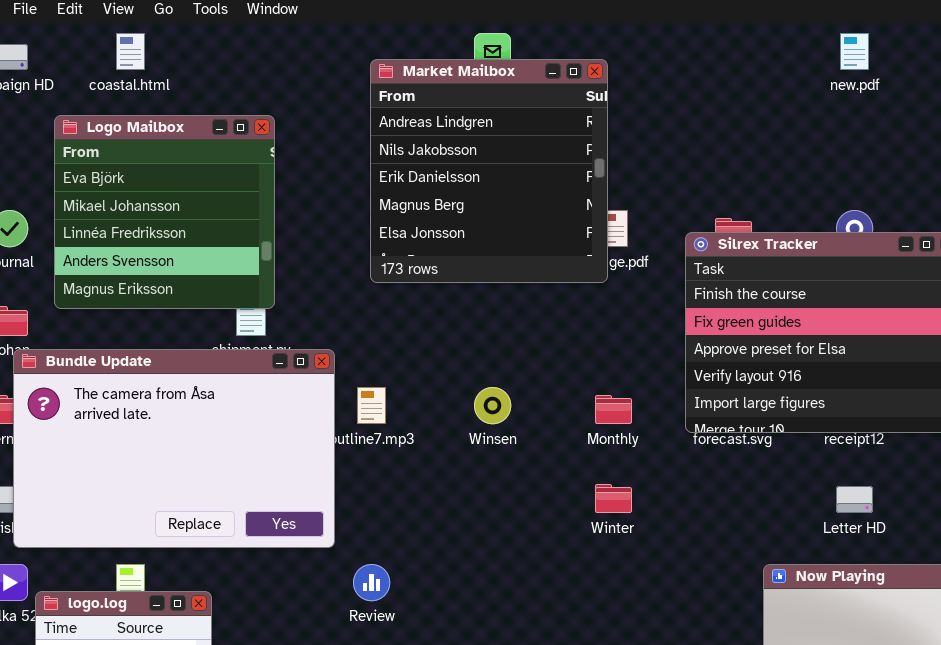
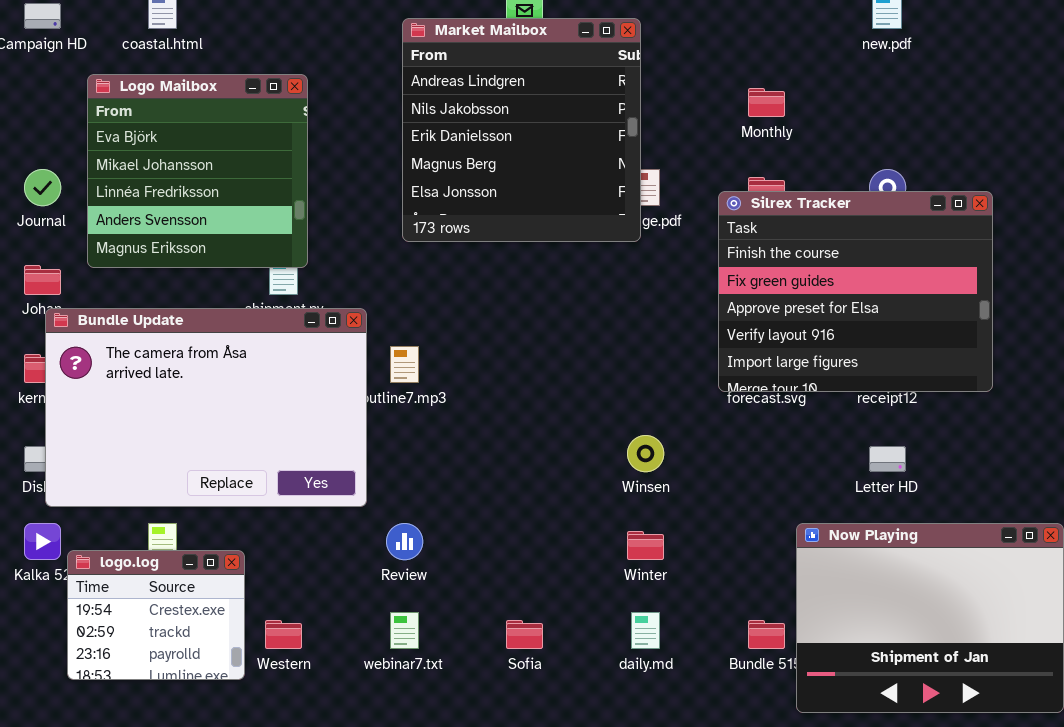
Winsen: [474,387,511,424] -> [627,435,664,472], moved
Monthly: [595,395,632,424] -> [748,88,785,117], moved
Winter: [595,484,632,513] -> [627,531,664,560], moved

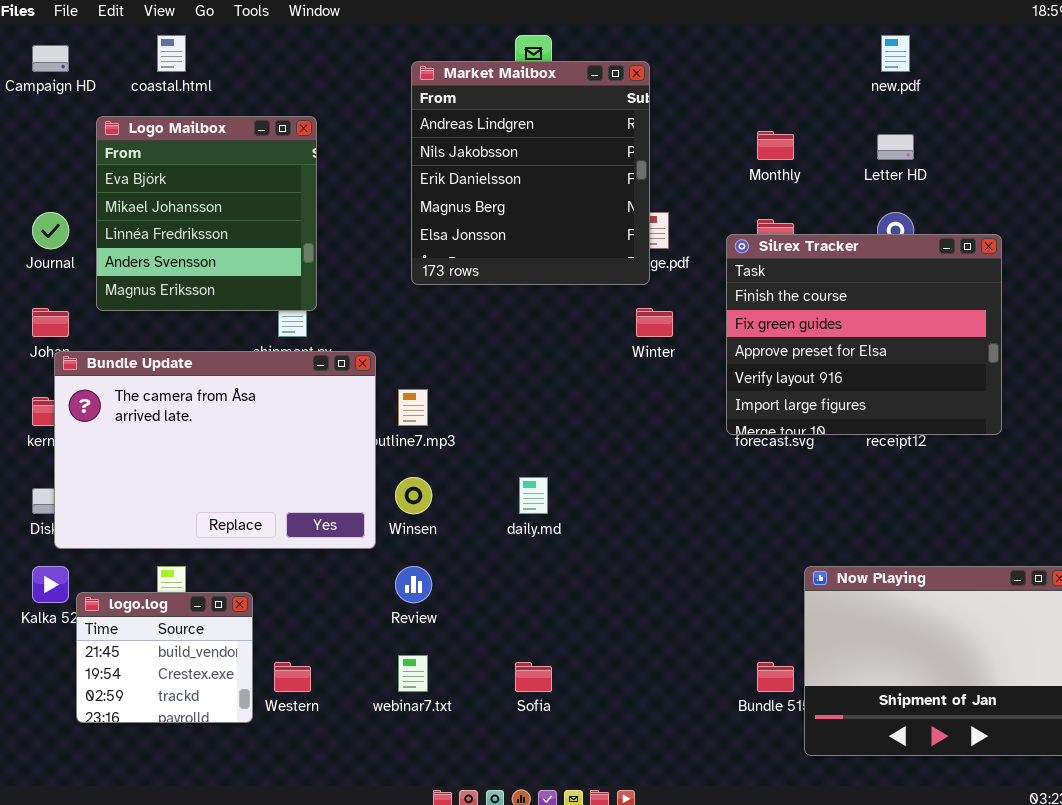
Winsen: [627,435,664,472] -> [395,477,432,514], moved
Letter HD: [869,446,906,472] -> [877,134,914,160], moved
Winter: [627,531,664,560] -> [636,308,673,337], moved
logo.log: [67,550,245,680] -> [76,592,253,723], scrolled up 1 row
daily.md: [631,612,660,649] -> [519,477,548,514], moved

